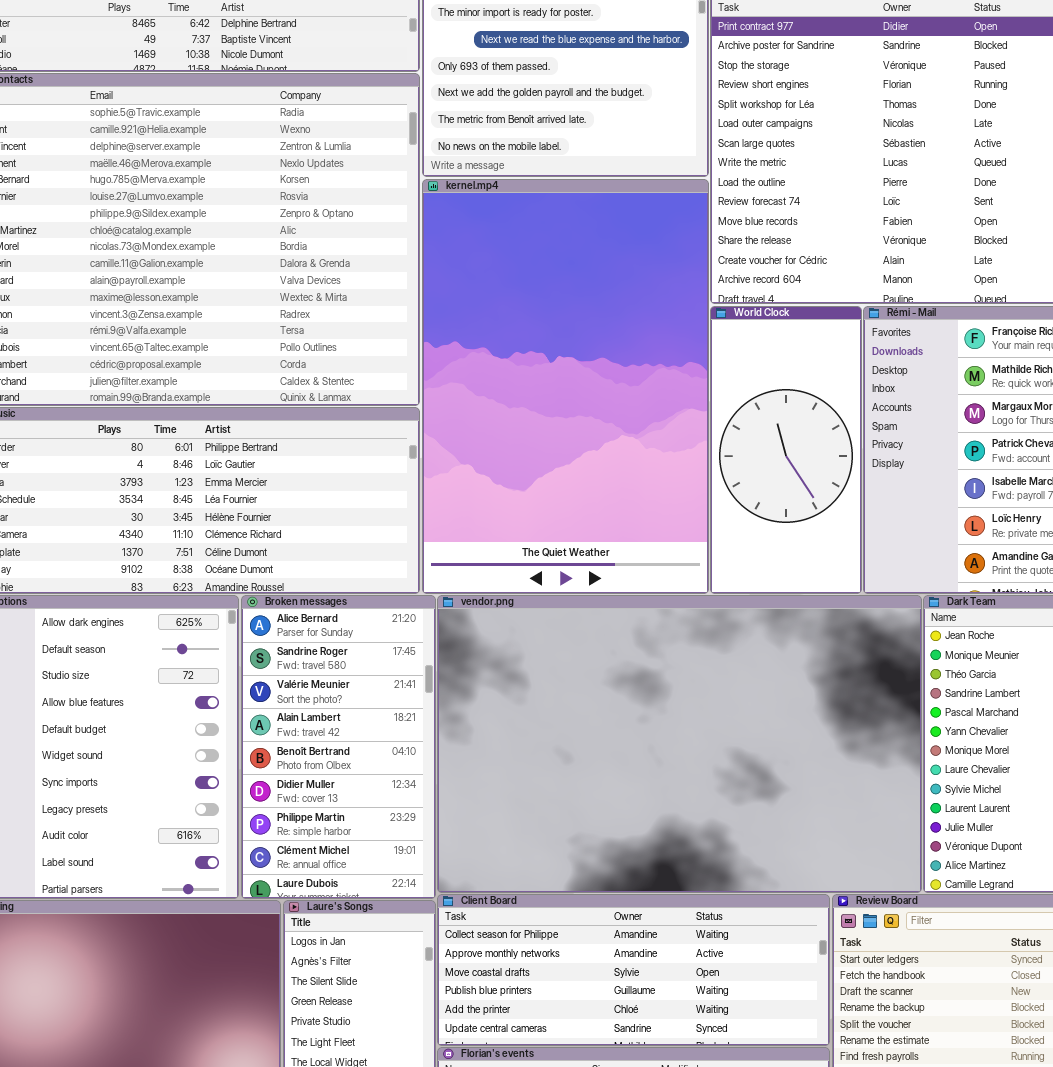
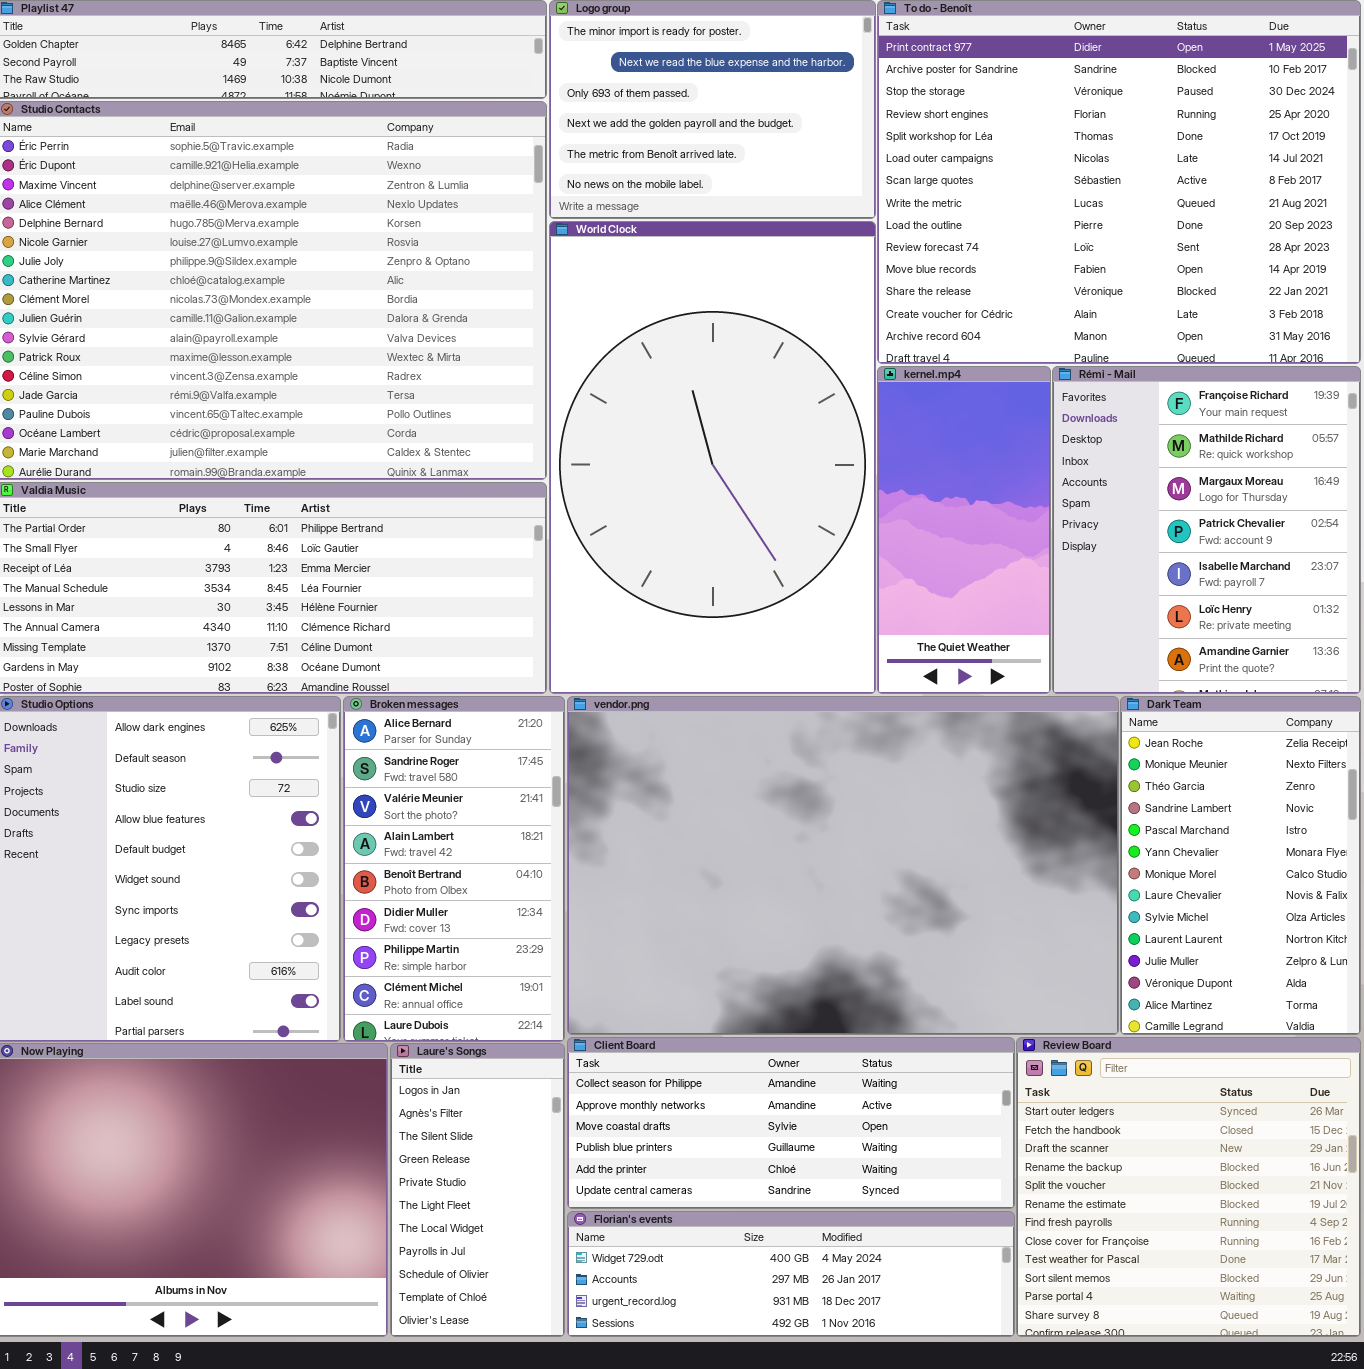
kernel.mp4: [422,179,709,594] -> [877,366,1051,694], moved, resized
World Clock: [710,306,862,594] -> [549,221,876,694], moved, resized

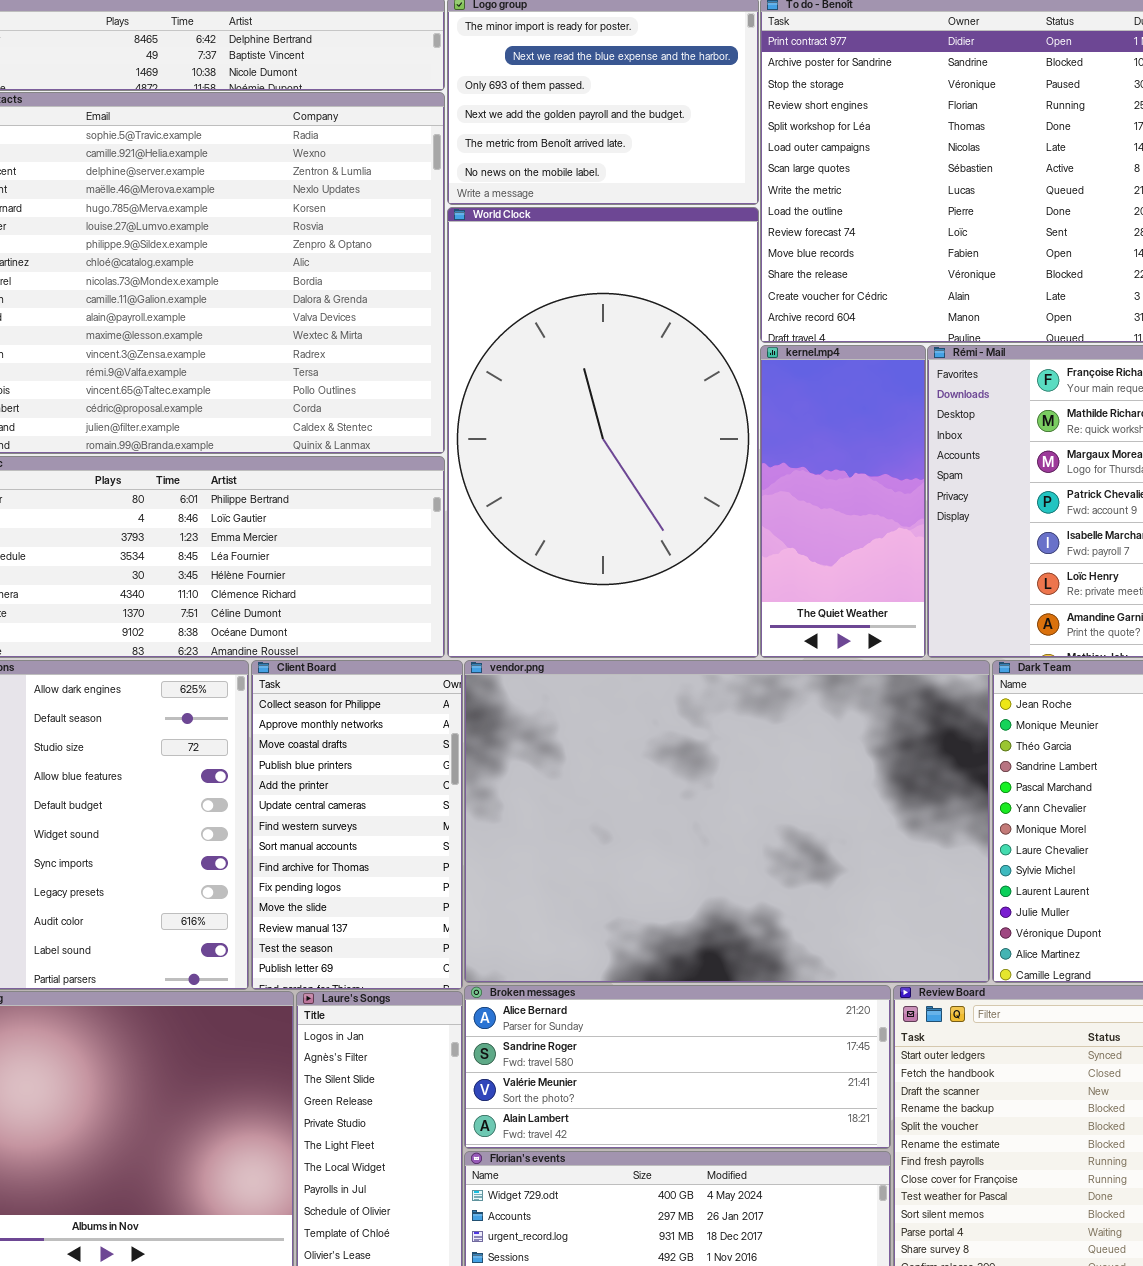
Broken messages: [343,696,565,1042] -> [464,985,891,1149], moved, resized
Client Board: [567,1037,1015,1209] -> [251,660,463,990], moved, resized

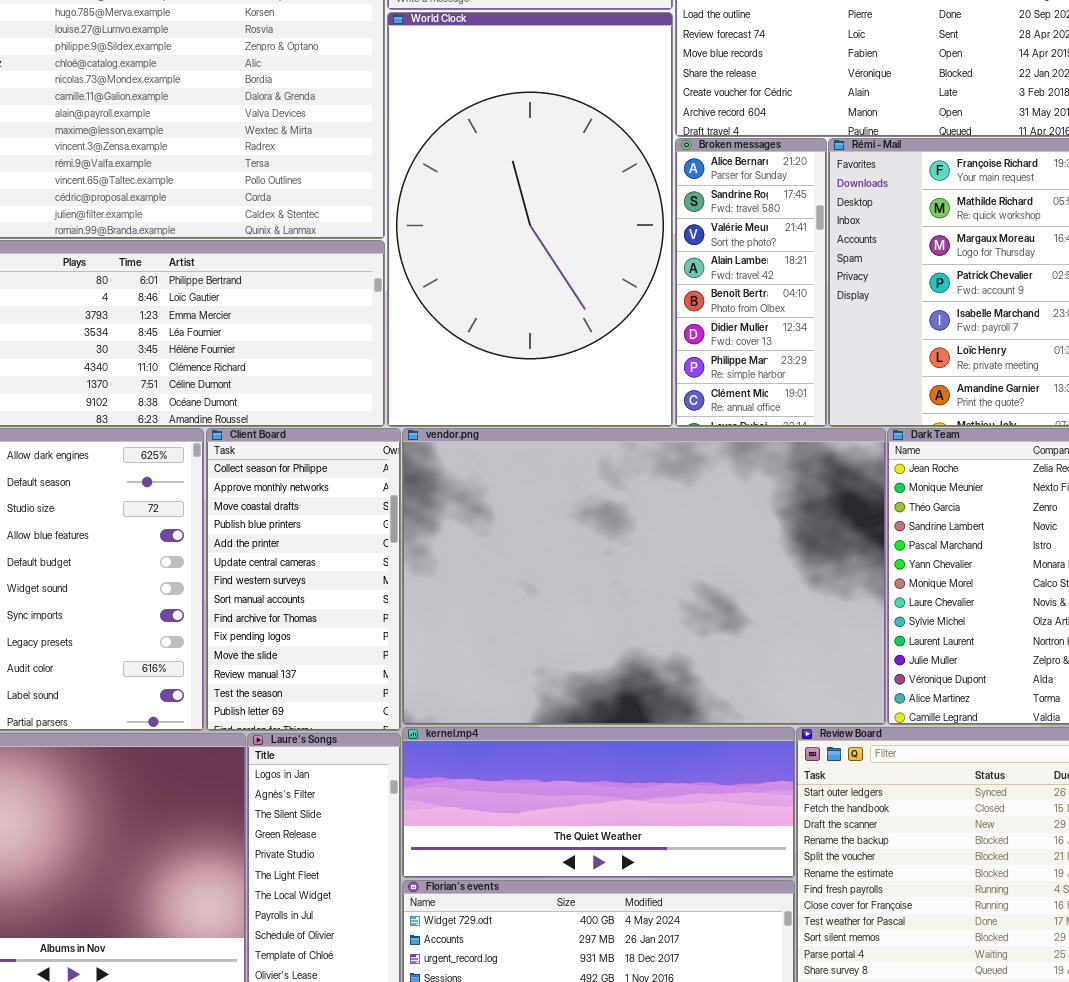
kernel.mp4: [760,345,926,658] -> [402,727,795,878], moved, resized
Broken messages: [464,985,891,1149] -> [675,138,827,427], moved, resized

